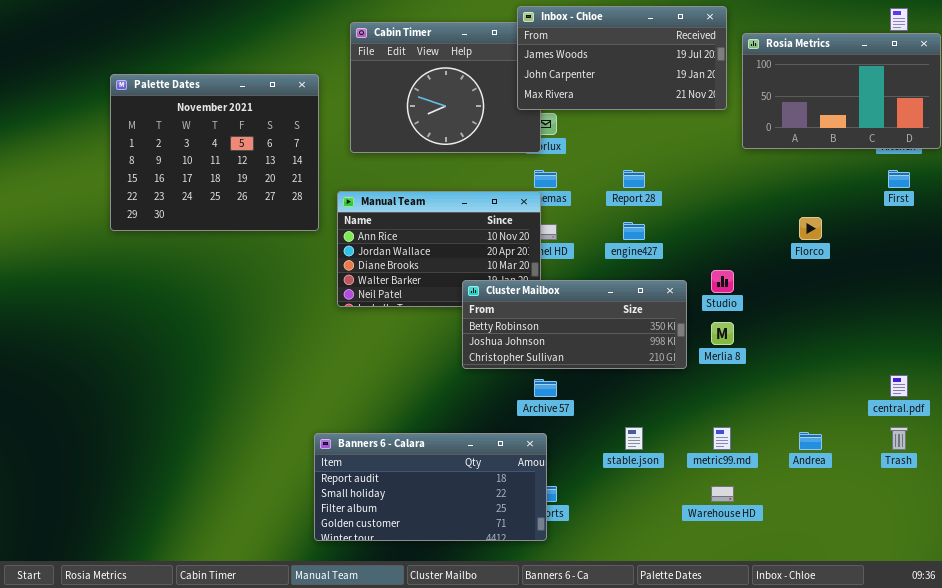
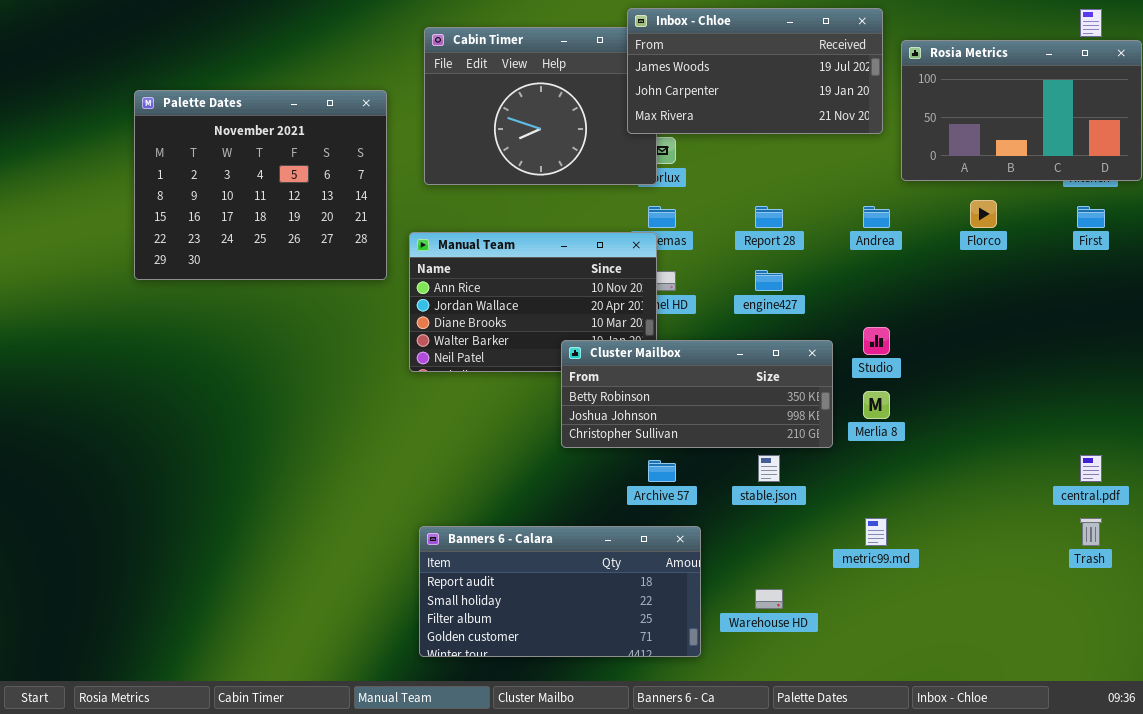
Florco: [799,217,822,240] -> [970,200,997,228], moved
stable.json: [625,427,643,450] -> [758,455,780,482], moved
Andrea: [799,432,822,450] -> [863,206,890,228], moved
Banners 6 - Calara: [314,433,547,541] -> [419,526,701,657], moved
Warehouse HD: [711,486,734,502] -> [755,589,783,609], moved

